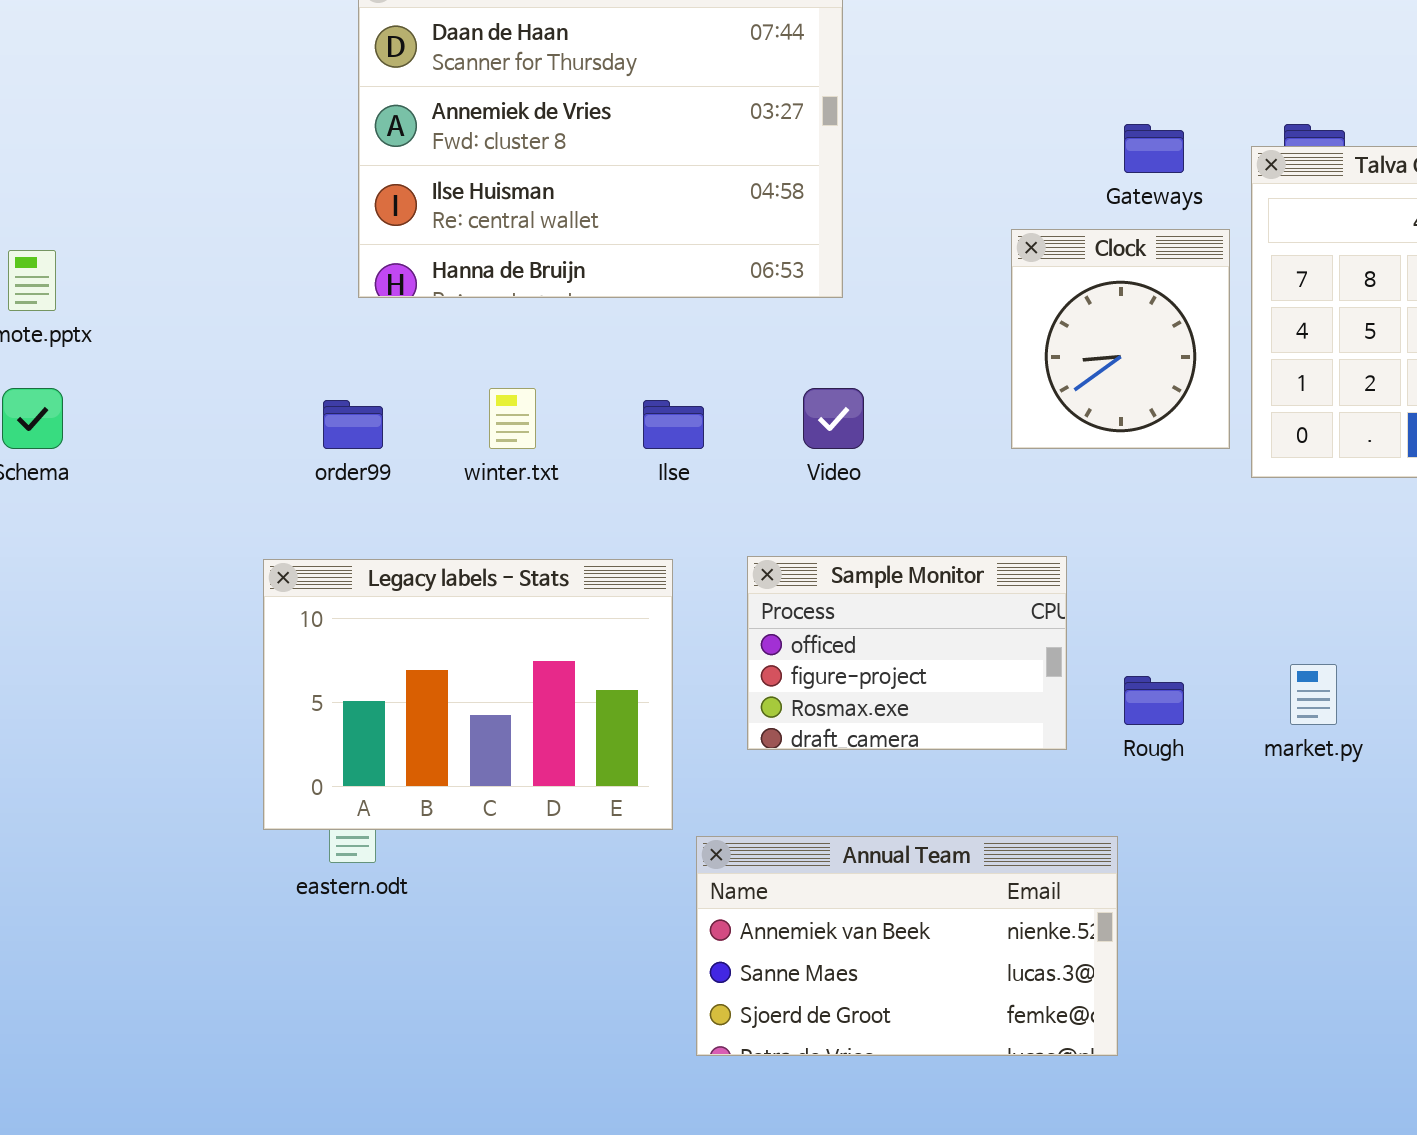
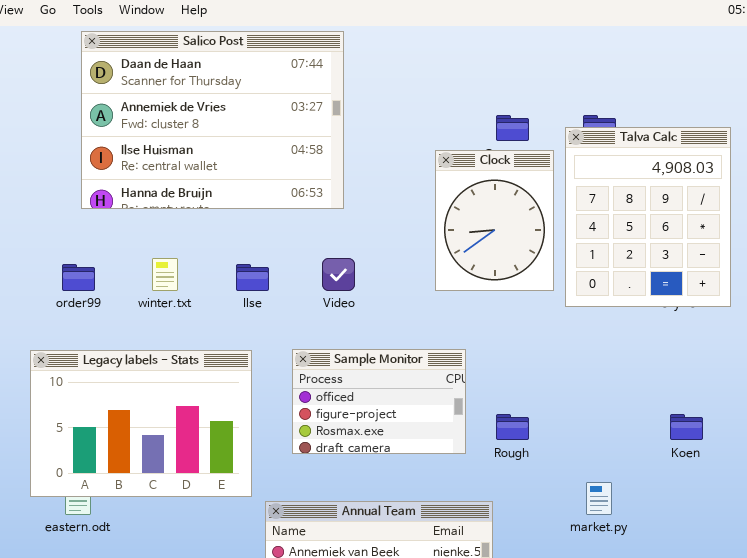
Clock: [1011,229,1230,449] -> [435,150,554,291], resized
market.py: [1290,664,1337,725] -> [586,482,612,515], moved

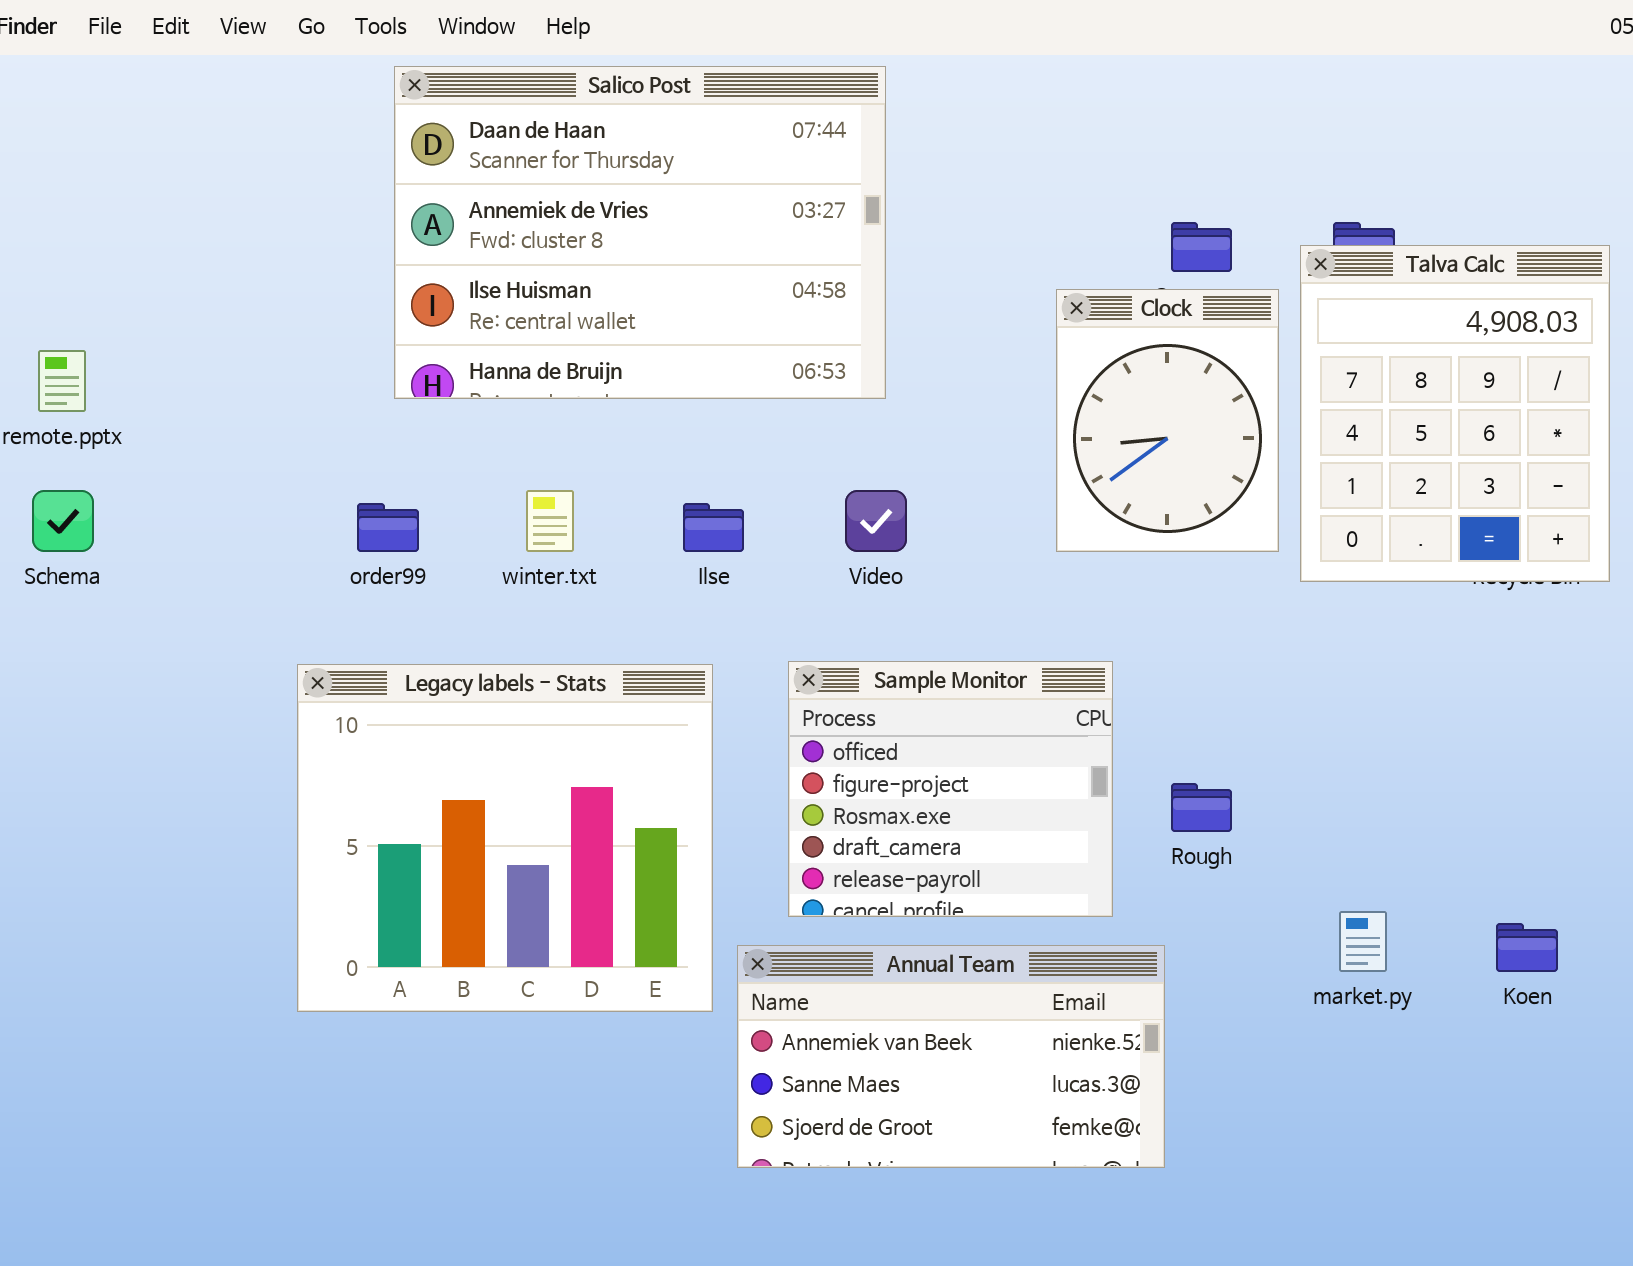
Sample Monitor: [292,349,466,454] -> [788,661,1113,917], resized
Legacy labels - Stats: [30,350,252,497] -> [297,664,713,1012], resized
Koen: [670,414,703,440] -> [1496,923,1558,972], moved

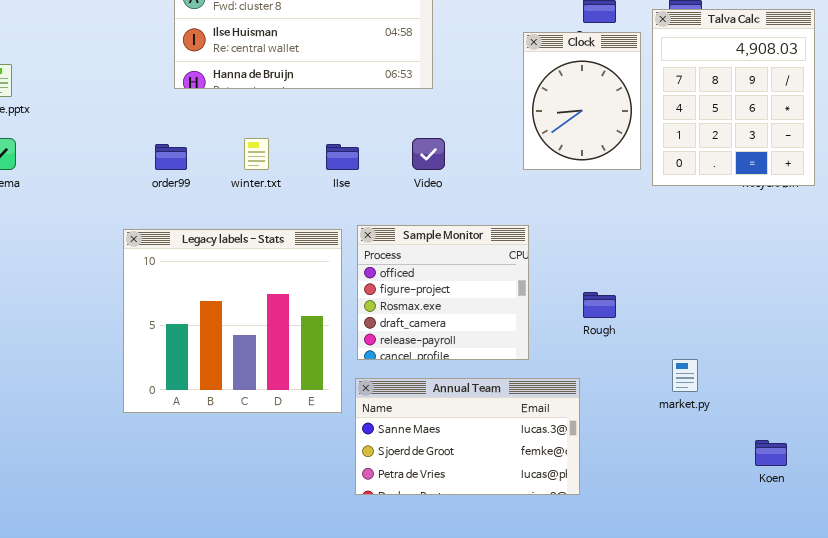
Sample Monitor: [788,661,1113,917] -> [357,225,529,360], moved
Koen: [1496,923,1558,972] -> [755,440,787,466], moved
Annual Team: [737,945,1165,1168] -> [355,378,580,495], scrolled down 1 row

